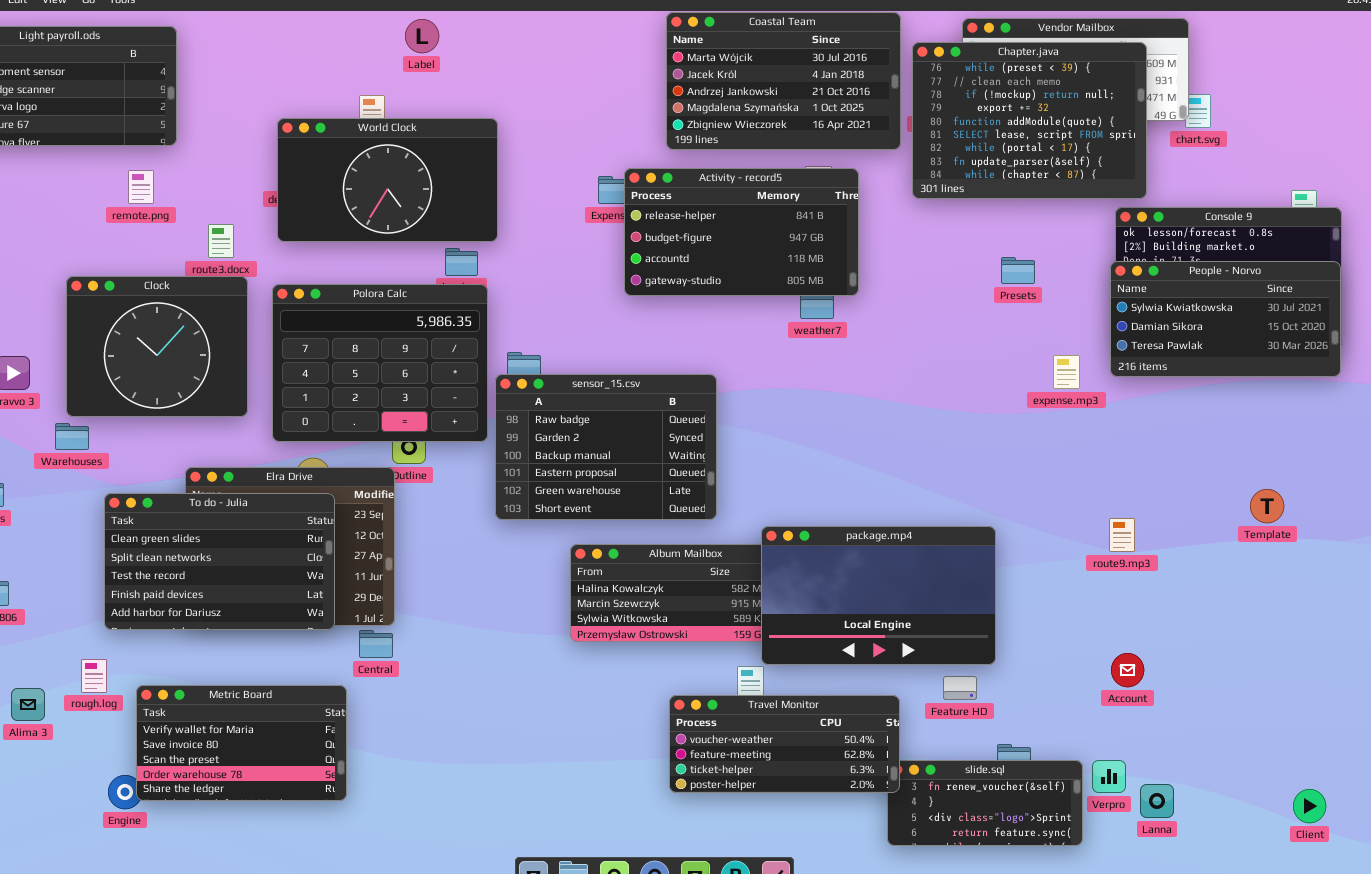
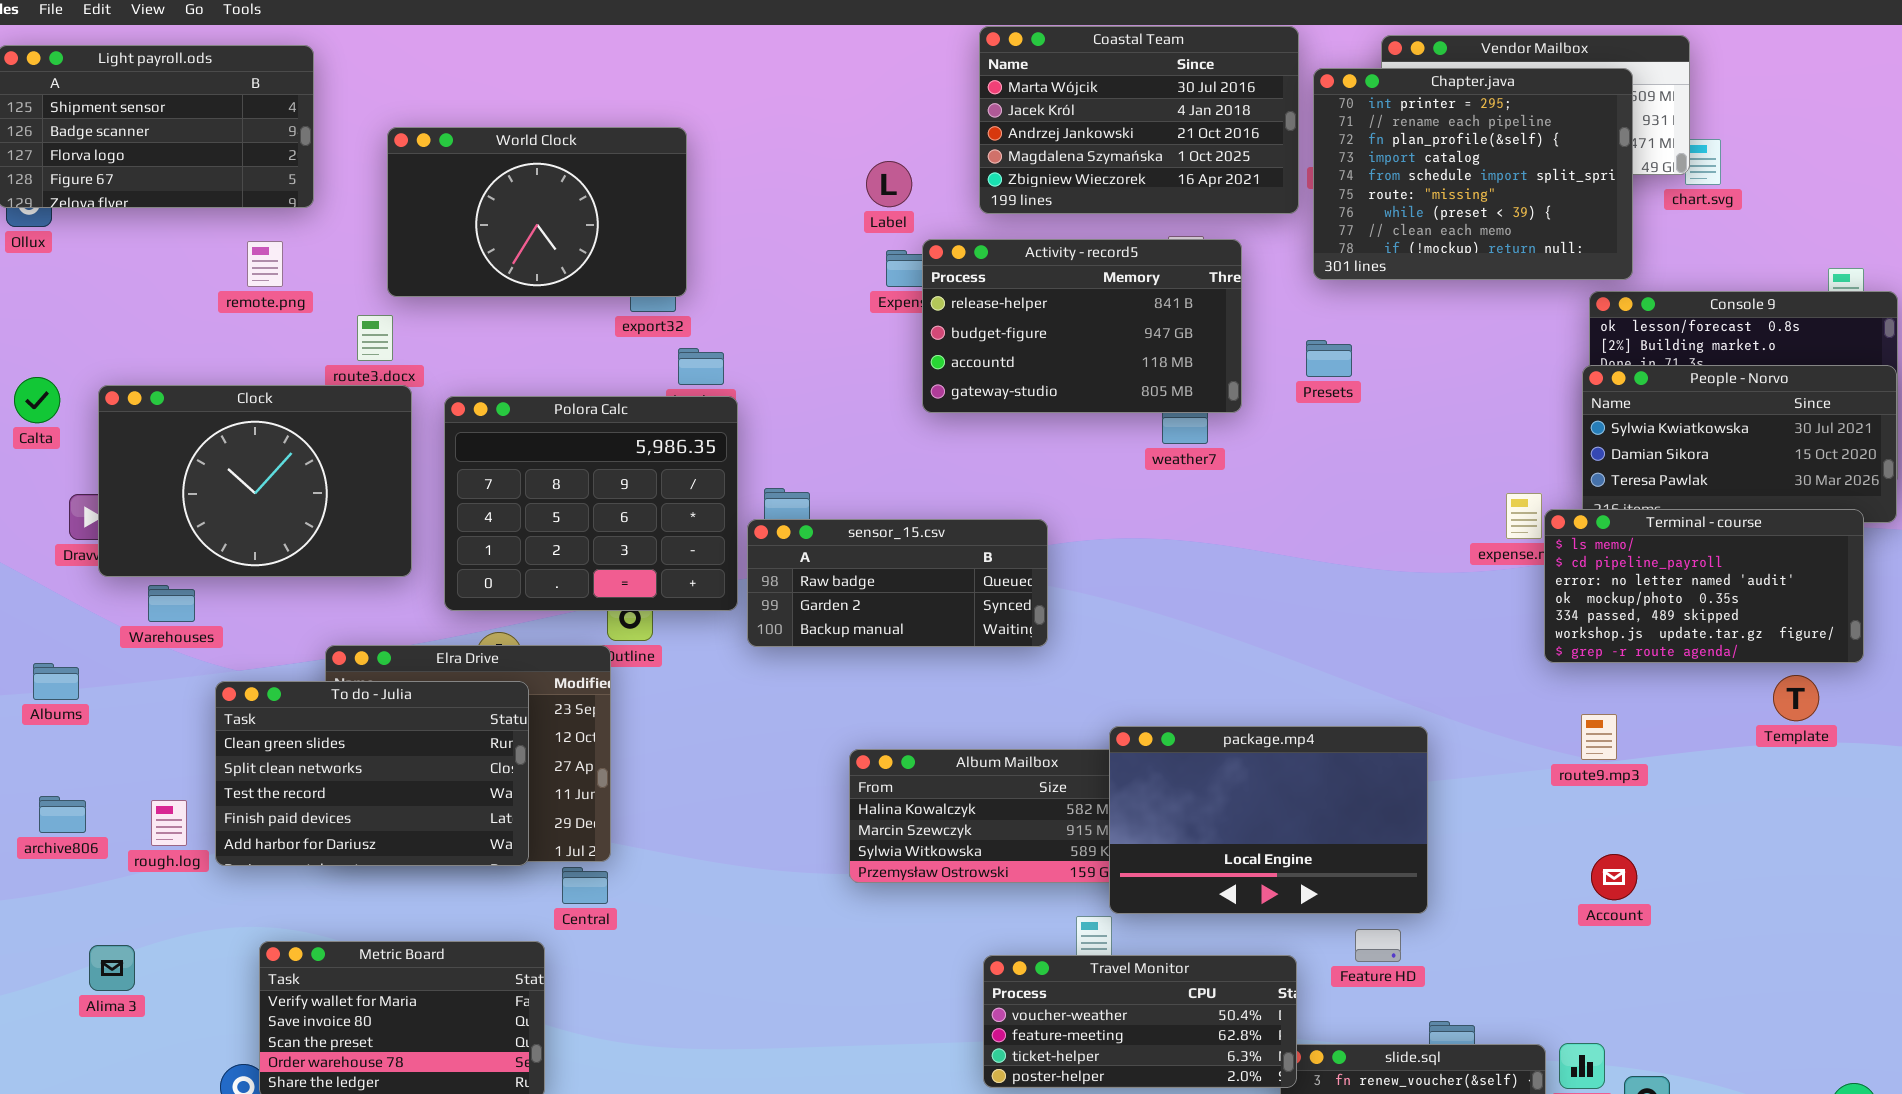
Label: [405,19,439,53] -> [866,161,912,207], moved
Chapter.java: [912,42,1147,199] -> [1313,68,1633,280], scrolled up 6 rows
World Clock: [277,118,498,242] -> [387,127,687,297], moved
Presets: [1001,257,1035,284] -> [1306,340,1352,377], moved
Clock: [66,276,248,417] -> [98,385,412,577], resized
Terminal - course: none -> [1544,509,1864,663], opened
sensor_15.csv: [495,374,717,520] -> [747,519,1048,647], resized
Account: [1111,653,1144,687] -> [1591,854,1637,900], moved
rough.log: [81,659,107,693] -> [151,800,187,846], moved

